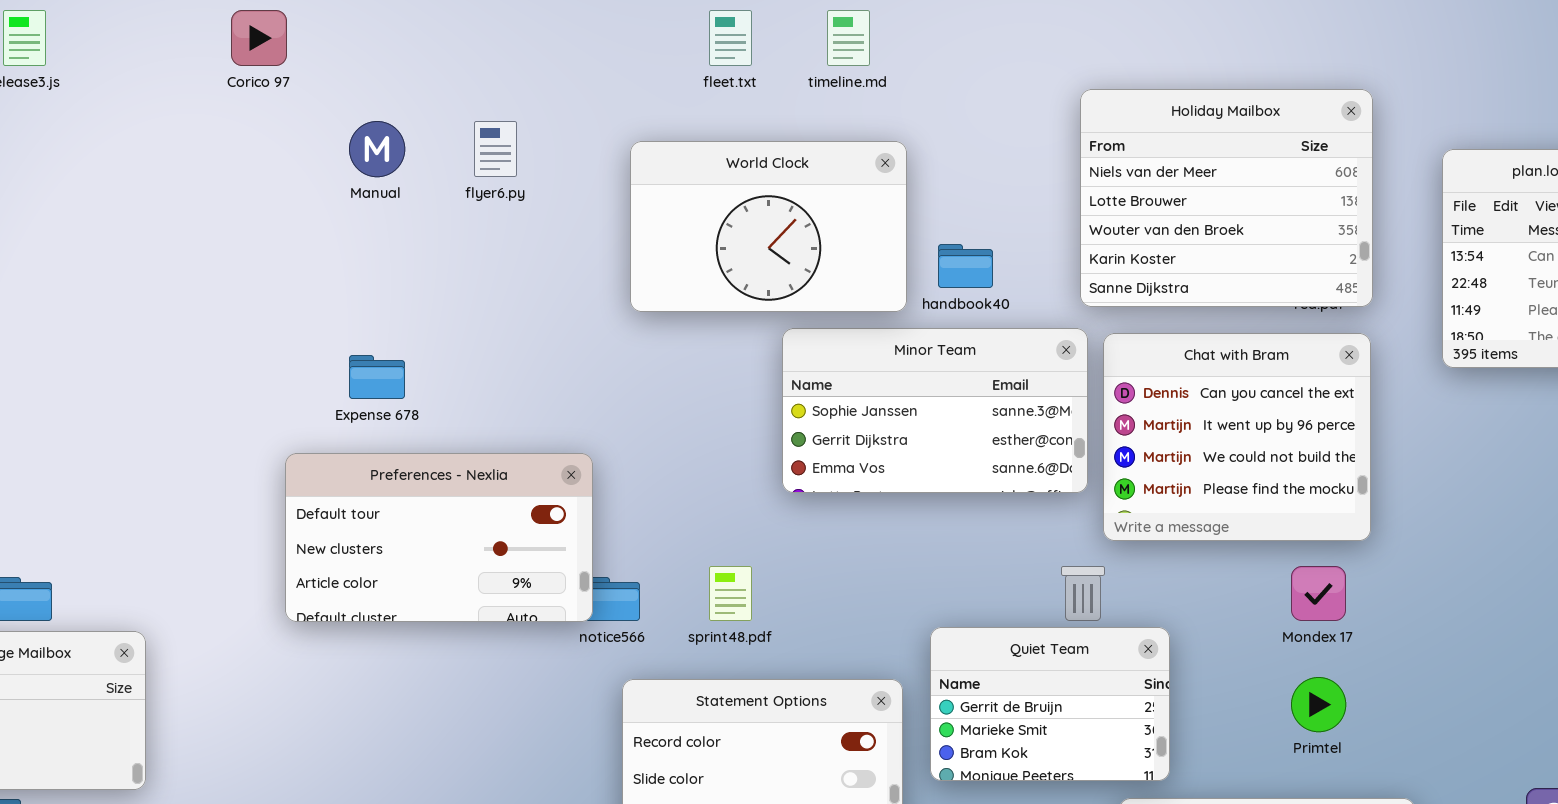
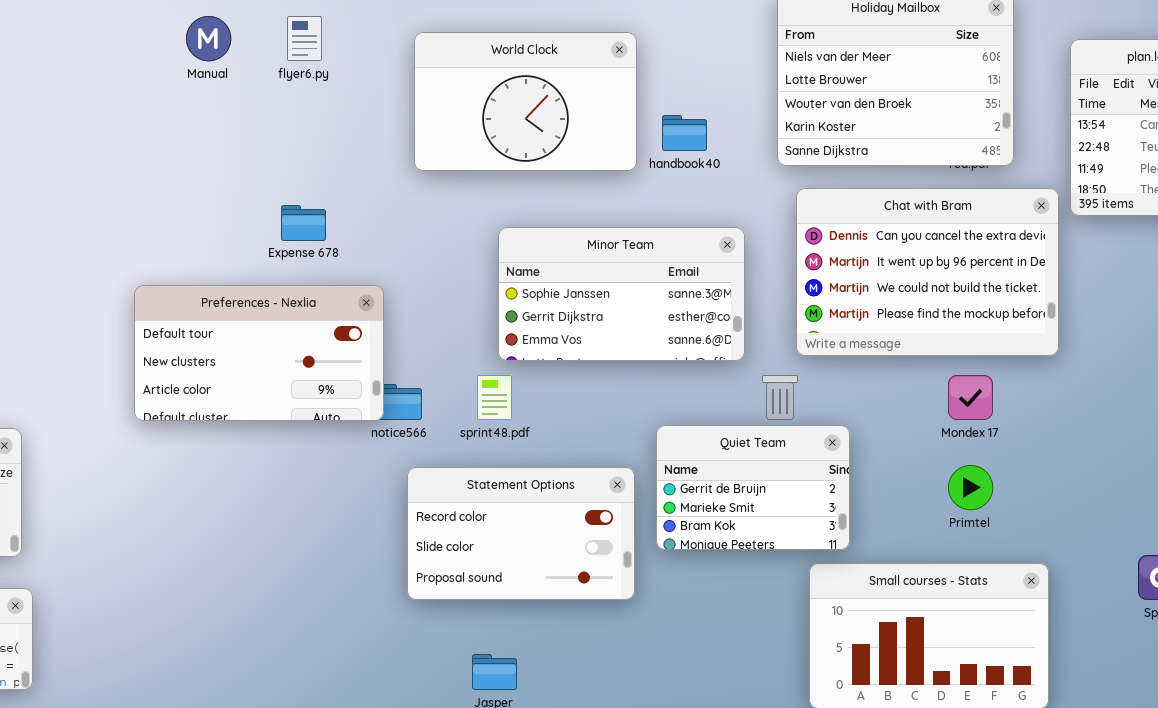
Minor Team: [782,328,1088,493] -> [498,227,745,361], moved
Chat with Bram: [1103,333,1371,541] -> [796,188,1059,356], resized
Expense 678: [349,355,405,399] -> [281,205,326,241], moved

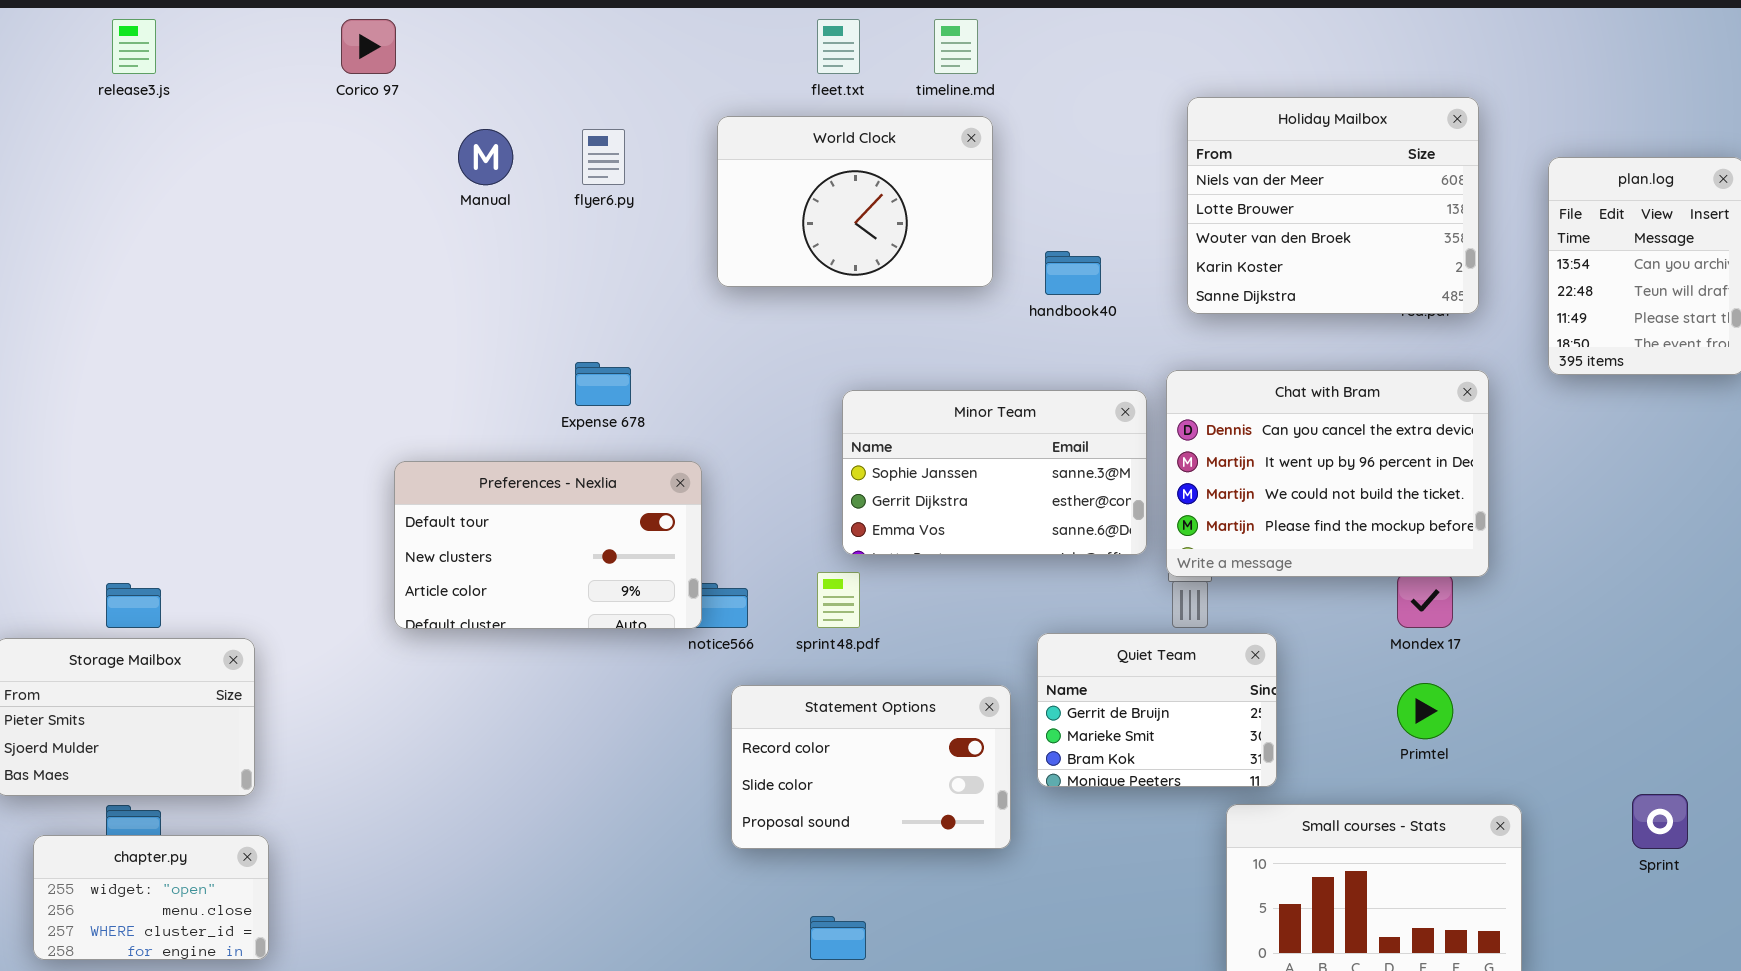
World Clock: [414,32,637,171] -> [717,116,993,287], moved
Chat with Bram: [796,188,1059,356] -> [1166,370,1489,577], moved

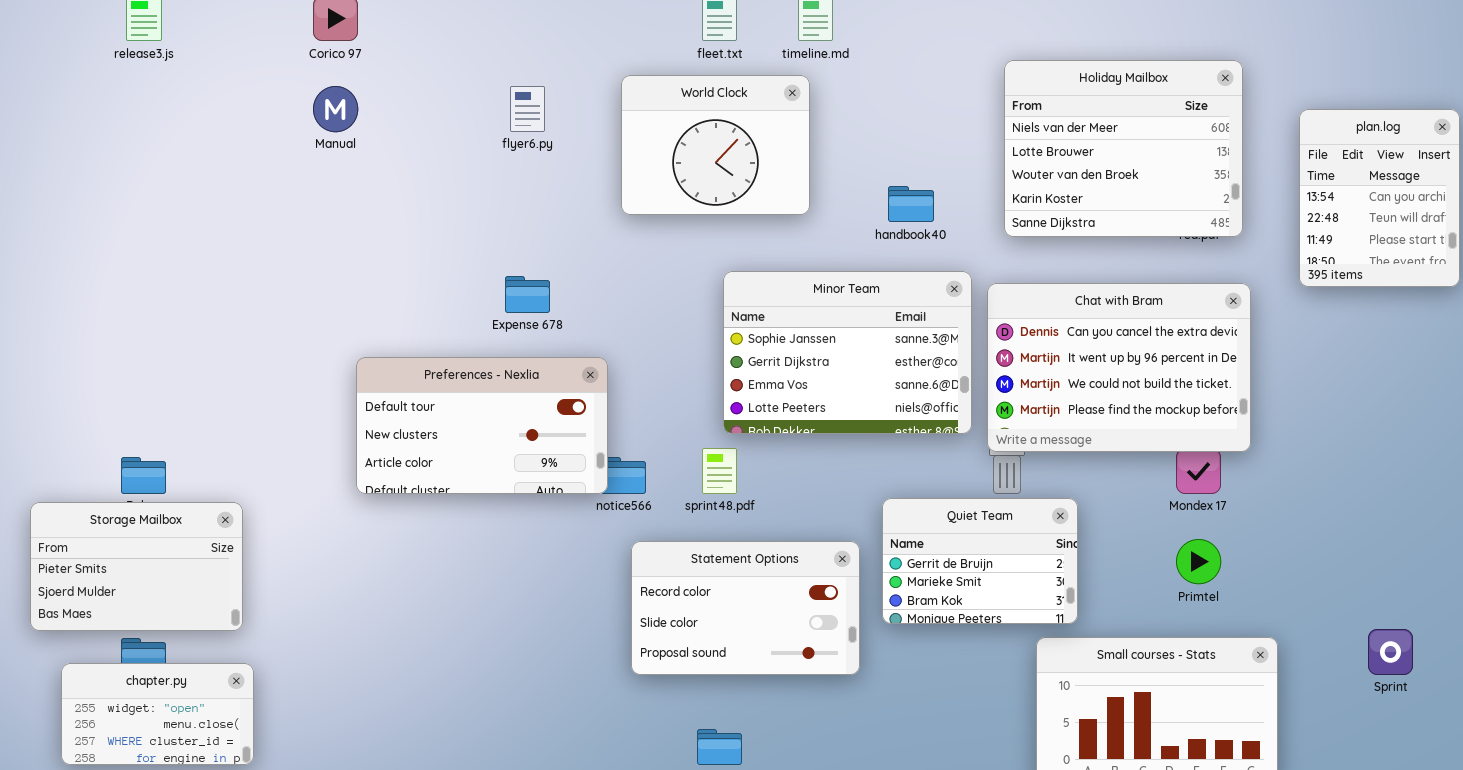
World Clock: [717,116,993,287] -> [621,75,810,215], resized
Manual: [458,129,513,185] -> [313,86,358,132], moved
Minor Team: [842,390,1147,555] -> [723,271,972,434], resized

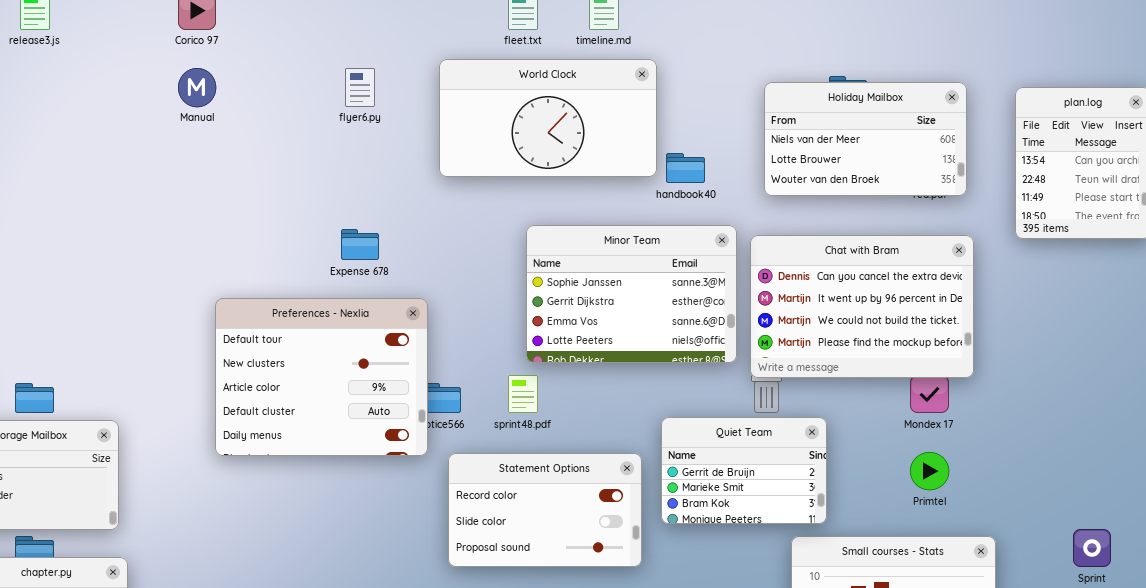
Holiday Mailbox: [1004,60,1243,237] -> [764,82,967,196], resized
World Clock: [621,75,810,215] -> [439,59,657,177], resized
Preferences - Nexlia: [356,357,608,494] -> [215,298,428,456], resized

